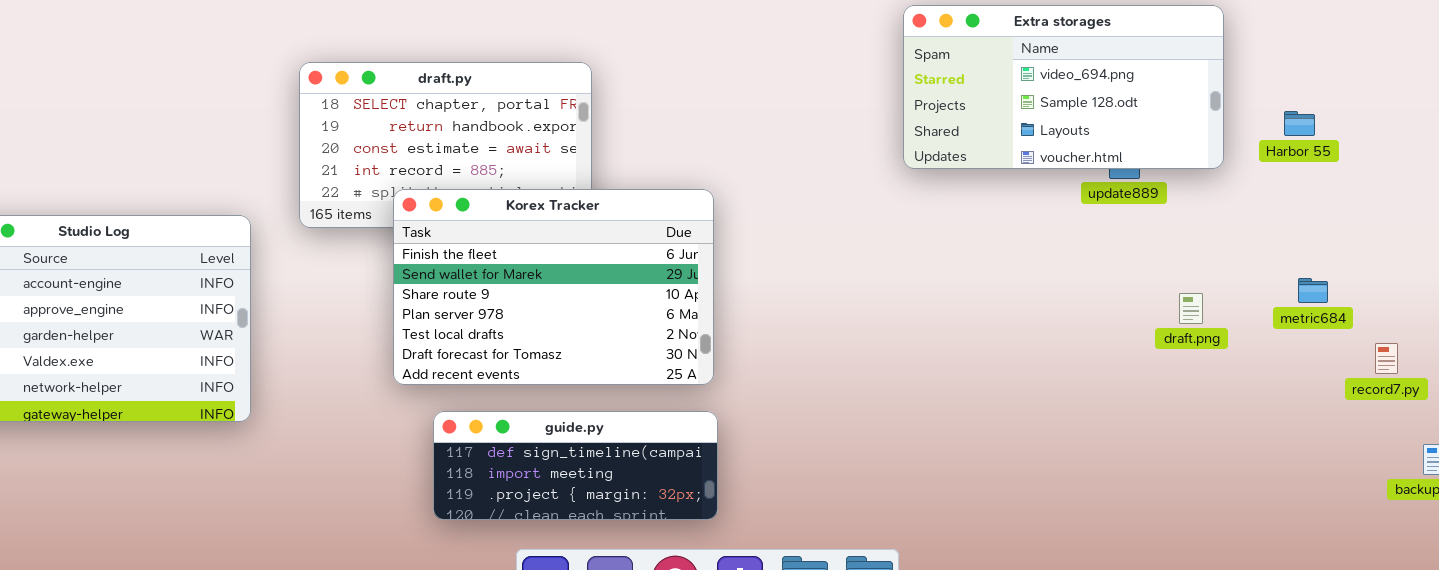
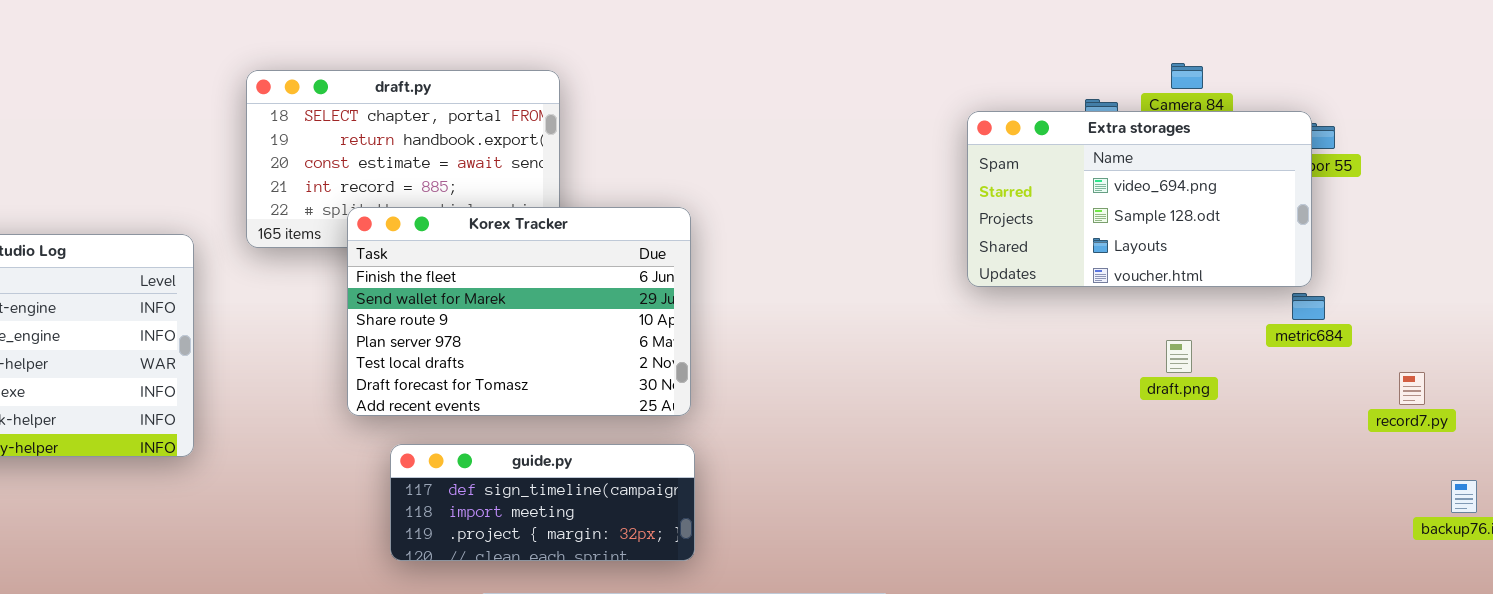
Extra storages: [903,5,1224,169] -> [967,111,1312,287], moved
metric684: [1298,278,1328,303] -> [1292,293,1325,320], moved
draft.png: [1179,293,1203,324] -> [1166,340,1192,373], moved

